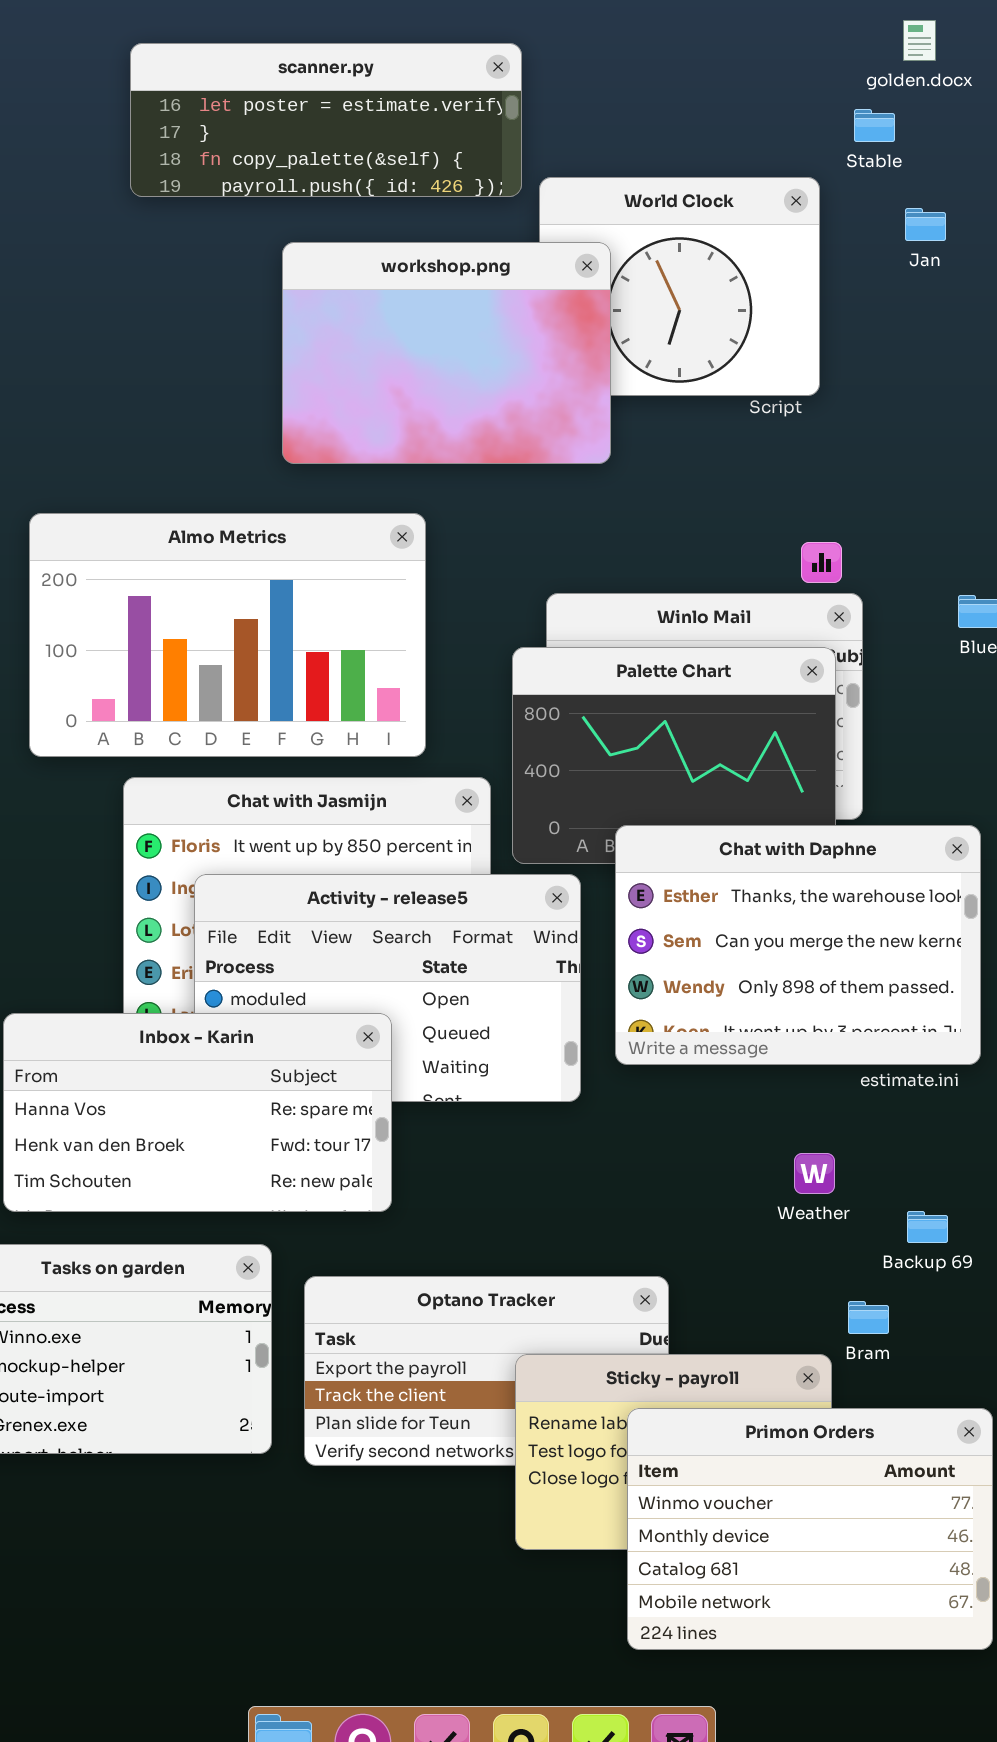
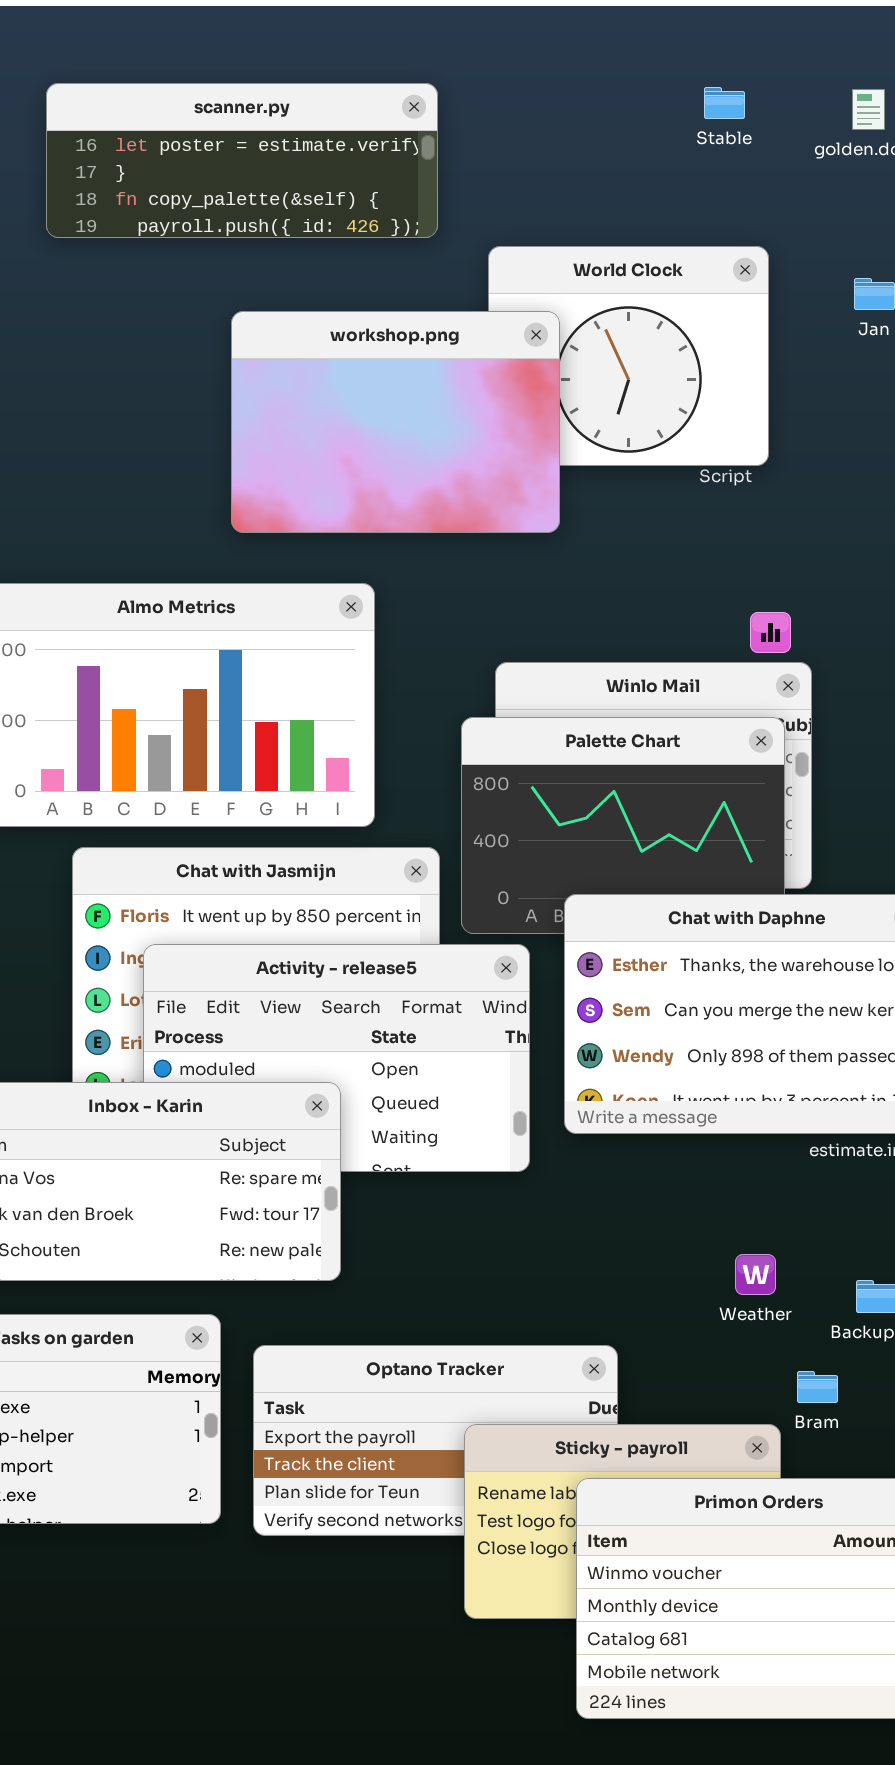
scanner.py: [130,43,522,197] -> [46,83,438,238], moved
Stable: [854,109,895,142] -> [704,87,745,119], moved
Weather: [794,1153,835,1194] -> [735,1254,776,1295], moved

